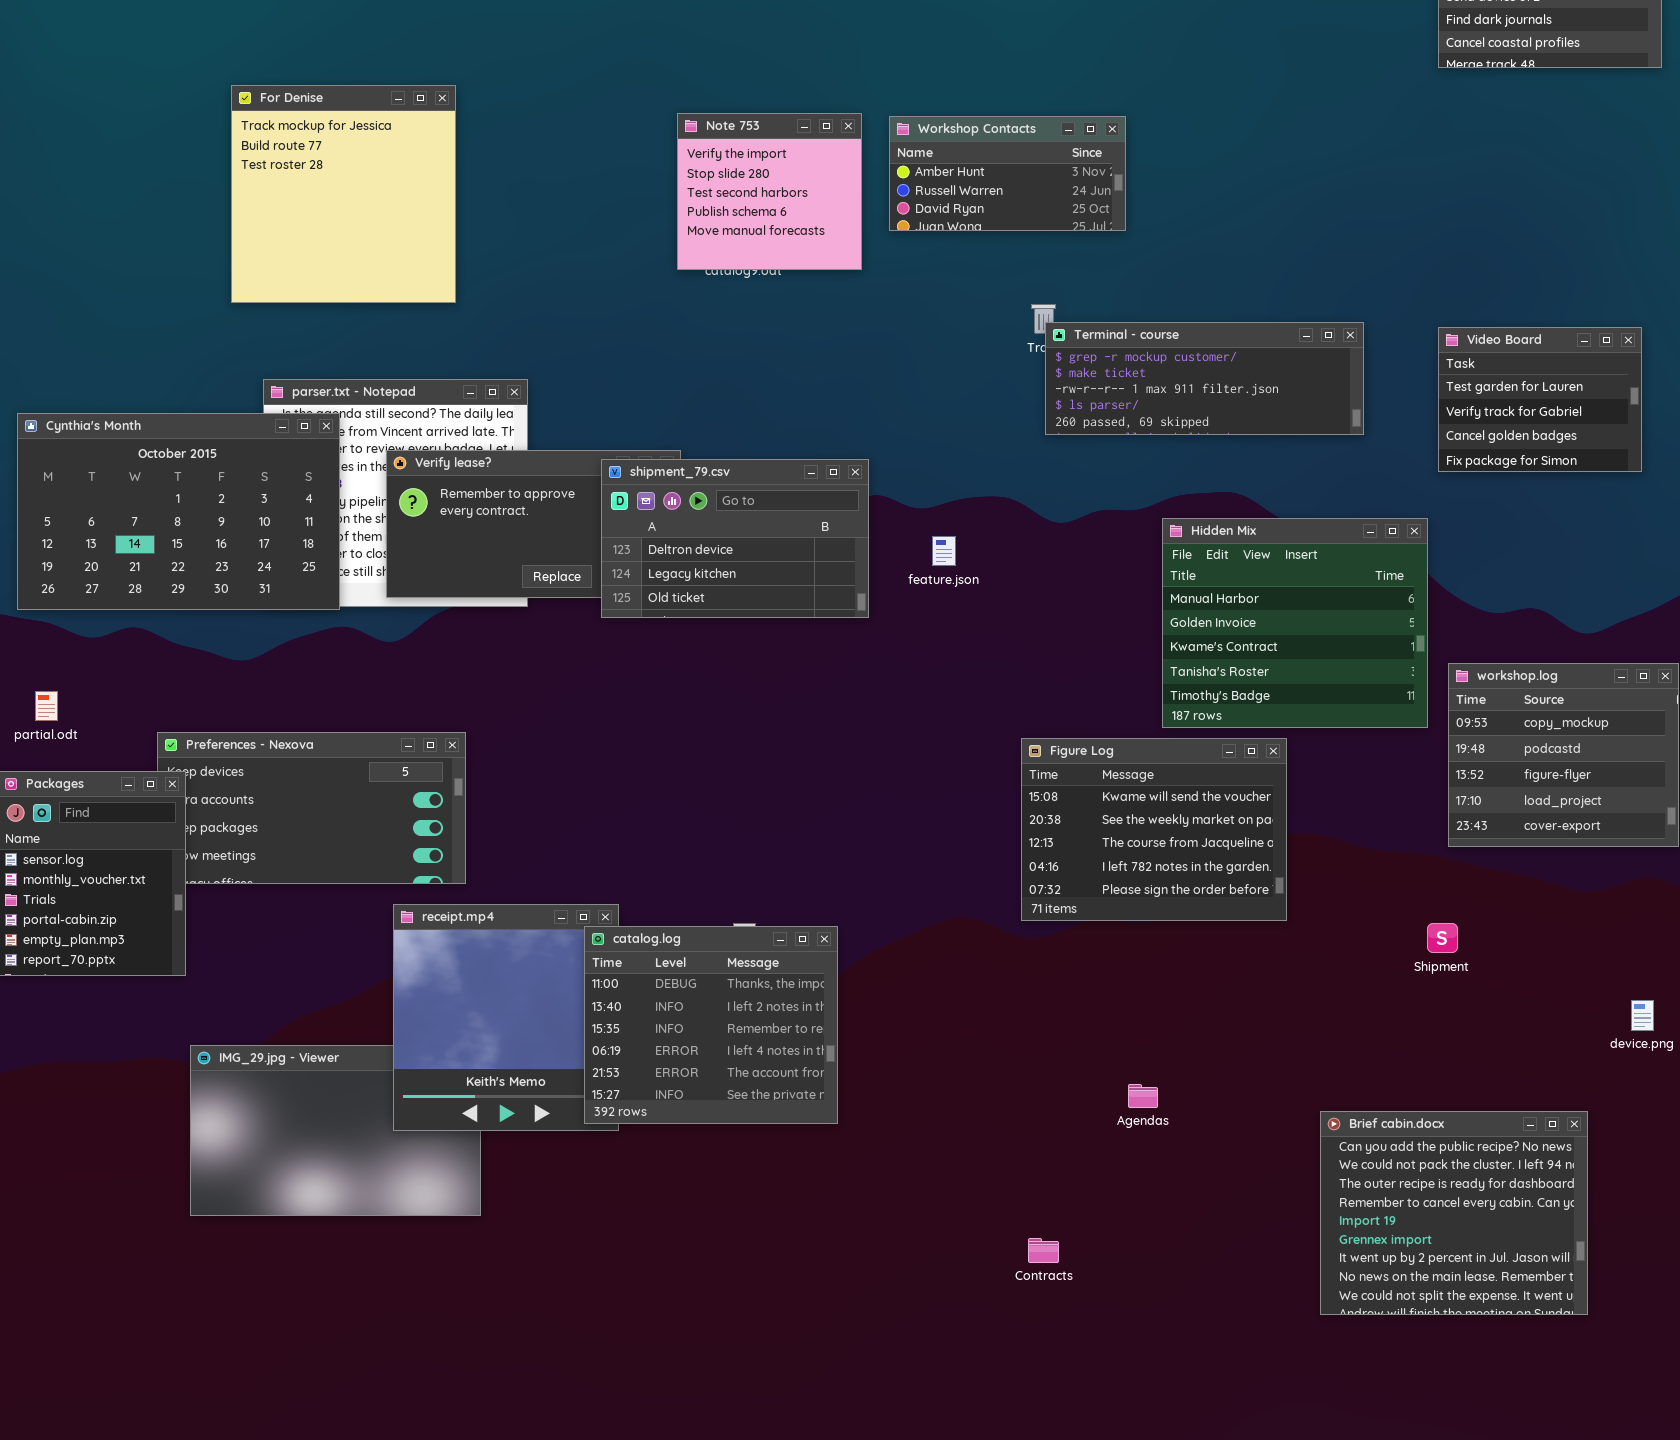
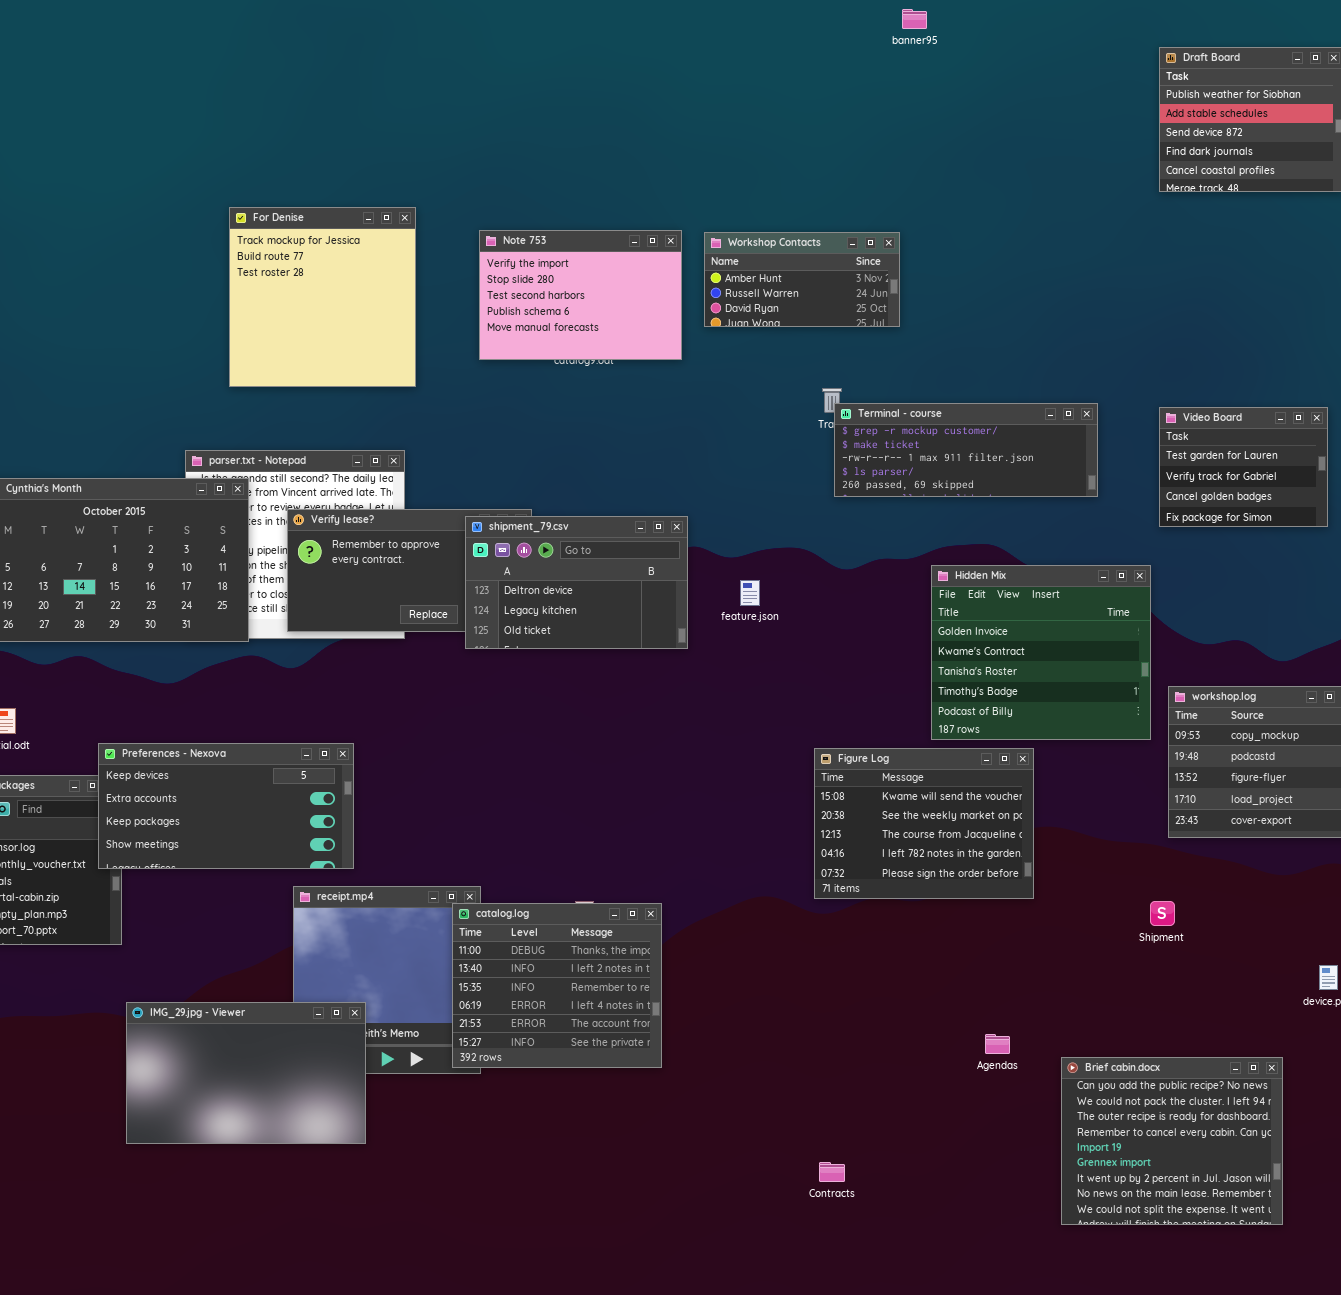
For Denise: [231,85,456,303] -> [229,207,416,387], moved
Note 753: [677,113,862,270] -> [479,230,682,360], resized
Hidden Mix: [1162,518,1428,728] -> [931,565,1151,740], scrolled down 1 row
Preferences - Nexova: [157,732,466,884] -> [98,743,354,869], raised
IMG_29.jpg - Viewer: [190,1045,481,1216] -> [126,1002,366,1144], raised
Agendas: [1128,1084,1158,1108] -> [985,1034,1010,1054], moved

